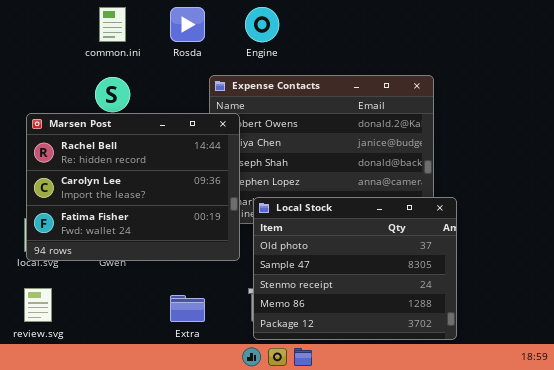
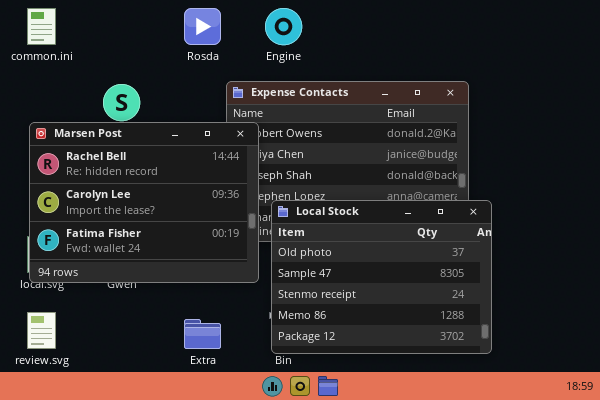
common.ini: [99,7,126,42] -> [27,8,56,45], moved
Local Stock: [253,197,457,340] -> [271,200,492,354], moved

